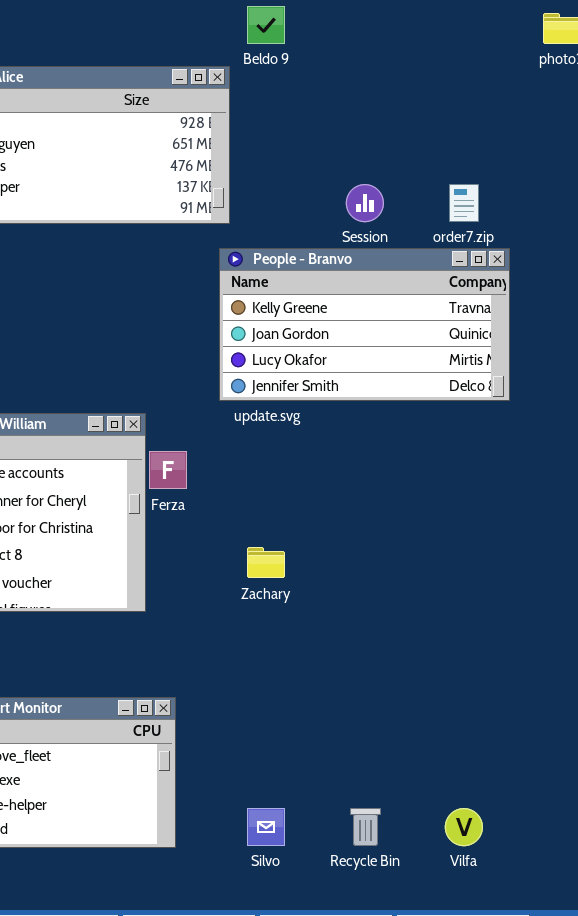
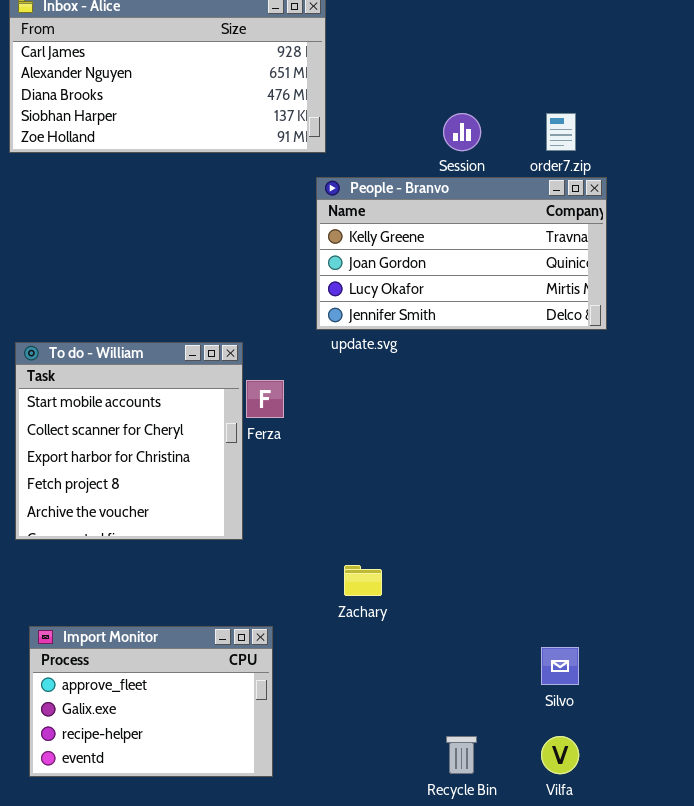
Zachary: [247,547,285,578] -> [344,565,382,596], moved
Silvo: [247,808,285,846] -> [541,647,579,685], moved

